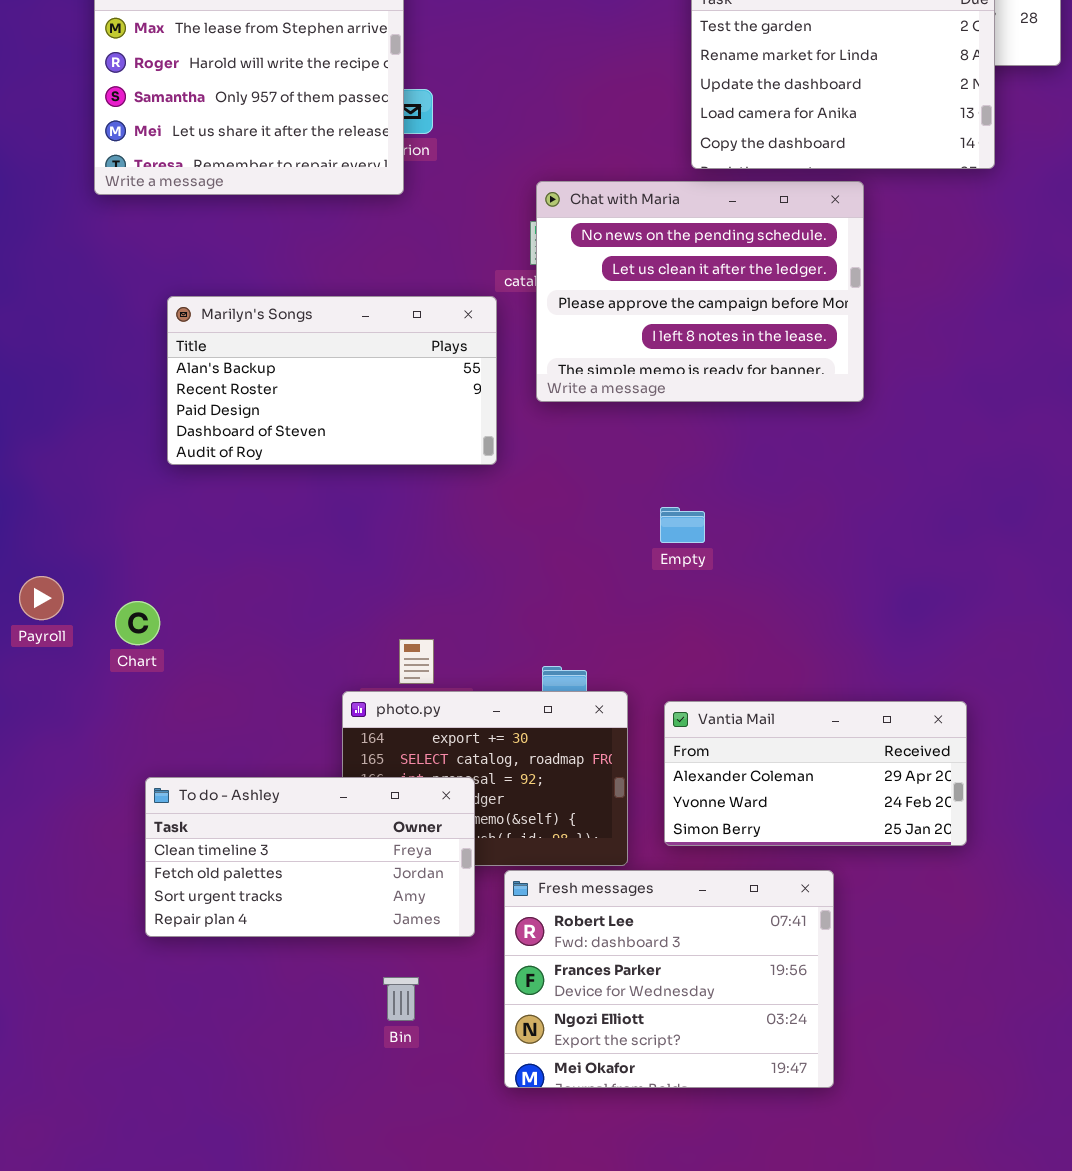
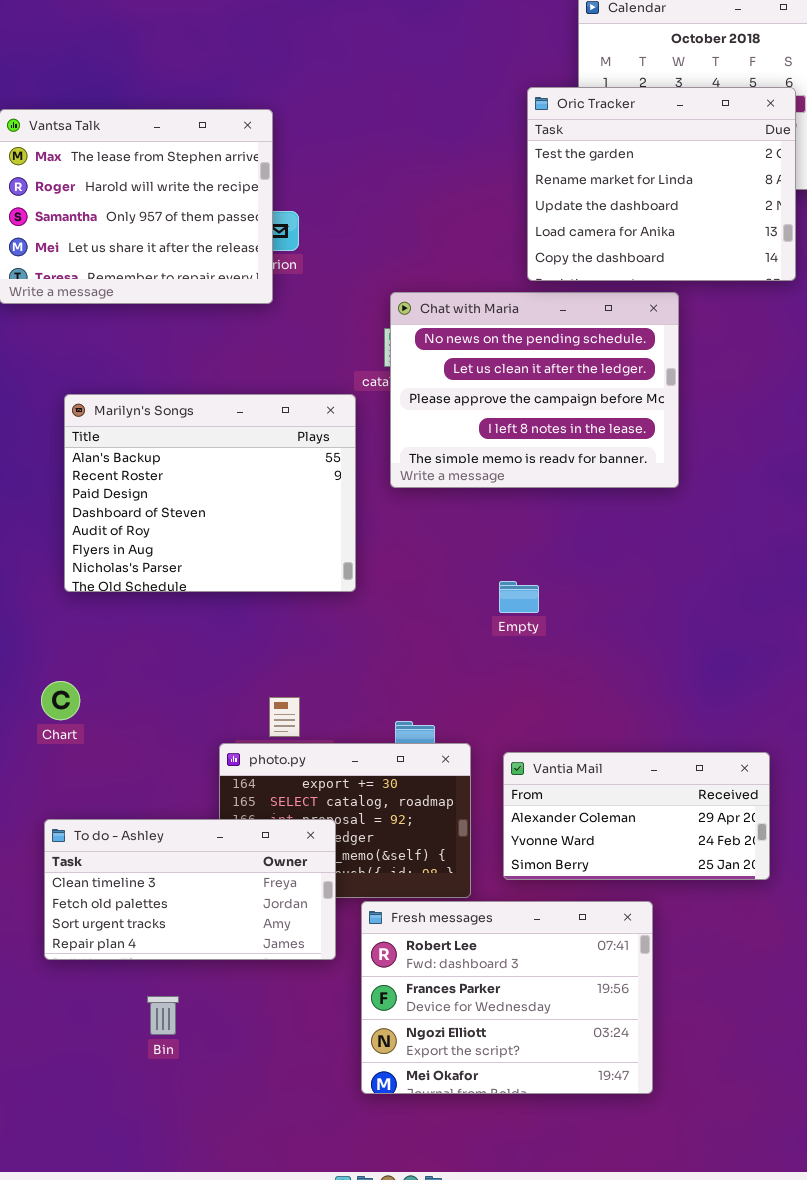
Marilyn's Songs: [167,296,497,465] -> [64,394,356,592], resized
Chart: [115,601,160,645] -> [41,681,80,720], moved
Bin: [383,977,419,1021] -> [147,996,179,1035], moved

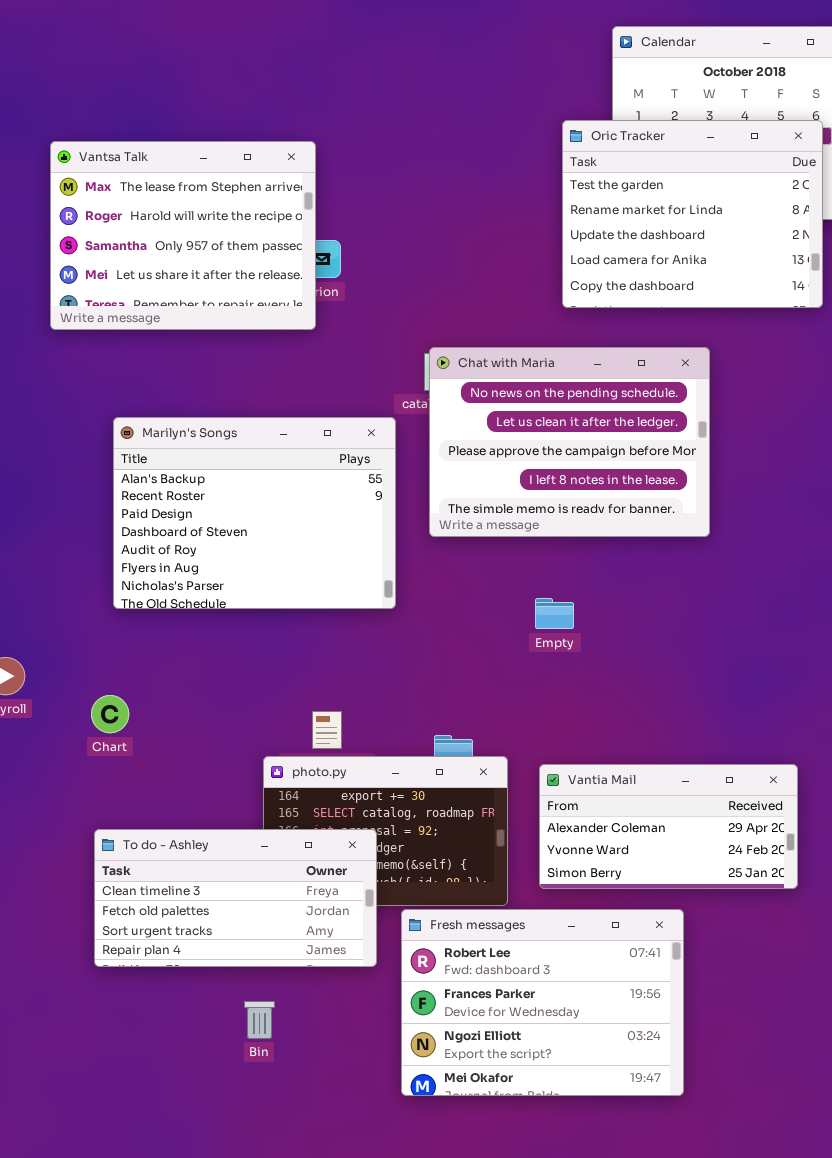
Chat with Maria: [390,292,679,488] -> [429,347,710,537], moved
Bin: [147,996,179,1035] -> [244,1001,275,1039], moved

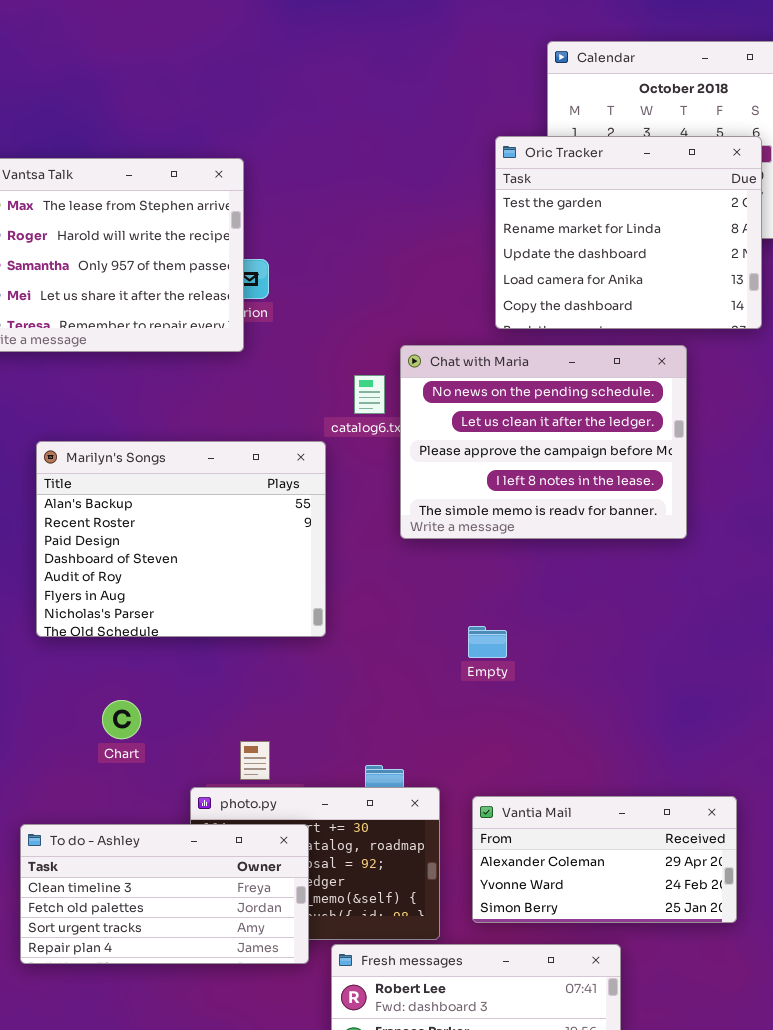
Chat with Maria: [429,347,710,537] -> [400,345,687,539], moved
Chart: [91,695,129,733] -> [102,700,141,739], moved
To do - Ashley: [94,829,377,967] -> [20,824,309,964], moved

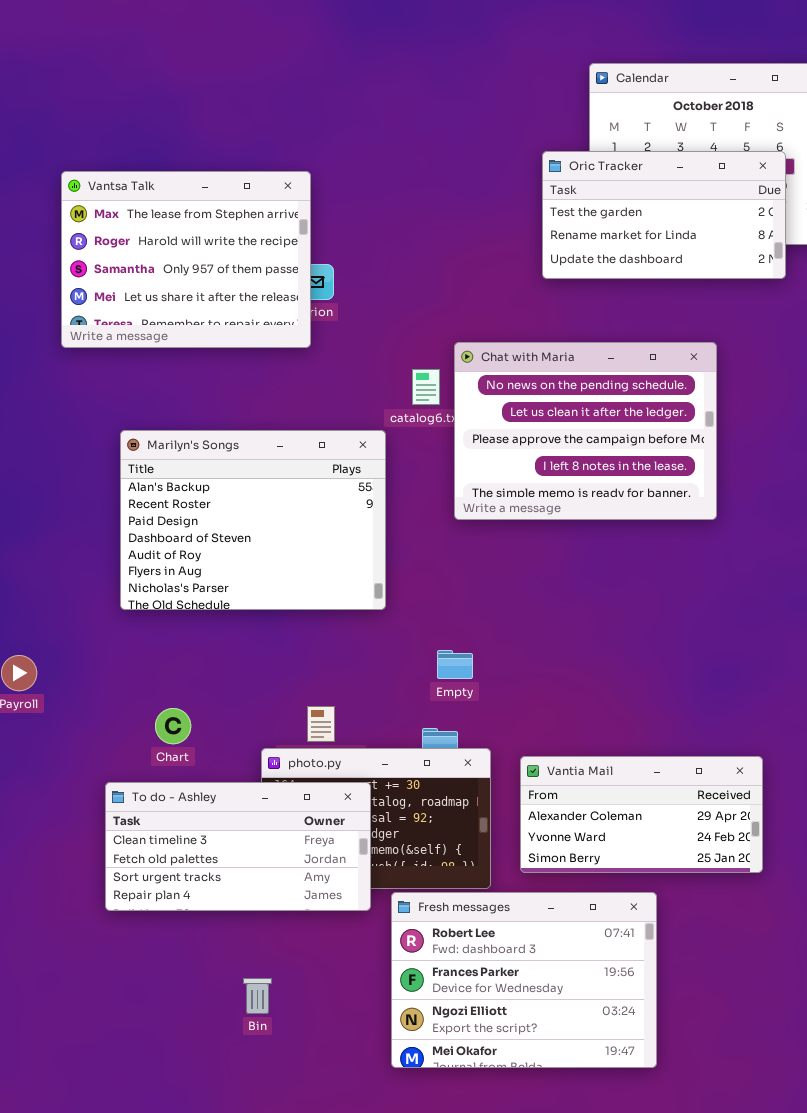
Oric Tracker: [495,136,762,329] -> [542,151,786,279], resized
Empty: [468,626,507,658] -> [437,650,473,679], moved
Chart: [102,700,141,739] -> [155,708,191,744], moved

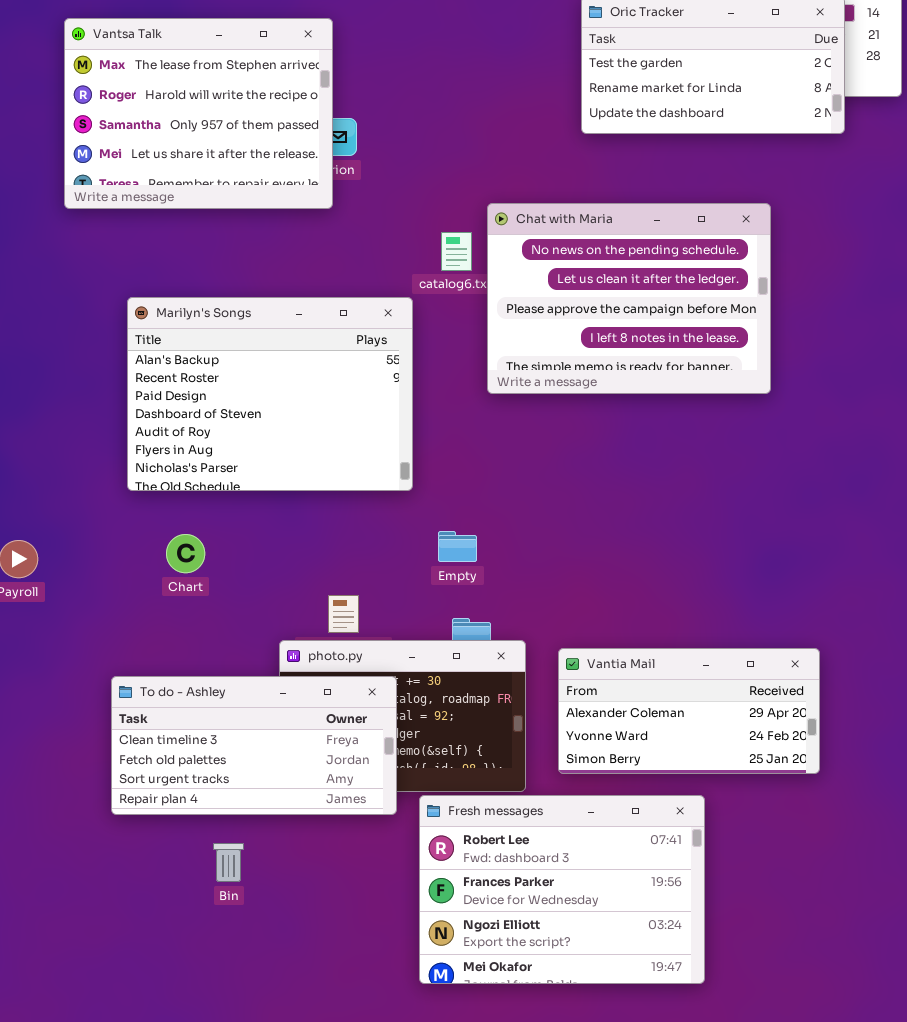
Empty: [437,650,473,679] -> [438,531,477,562], moved
Chart: [155,708,191,744] -> [166,534,205,573], moved
Bin: [243,978,272,1014] -> [213,843,244,882], moved

